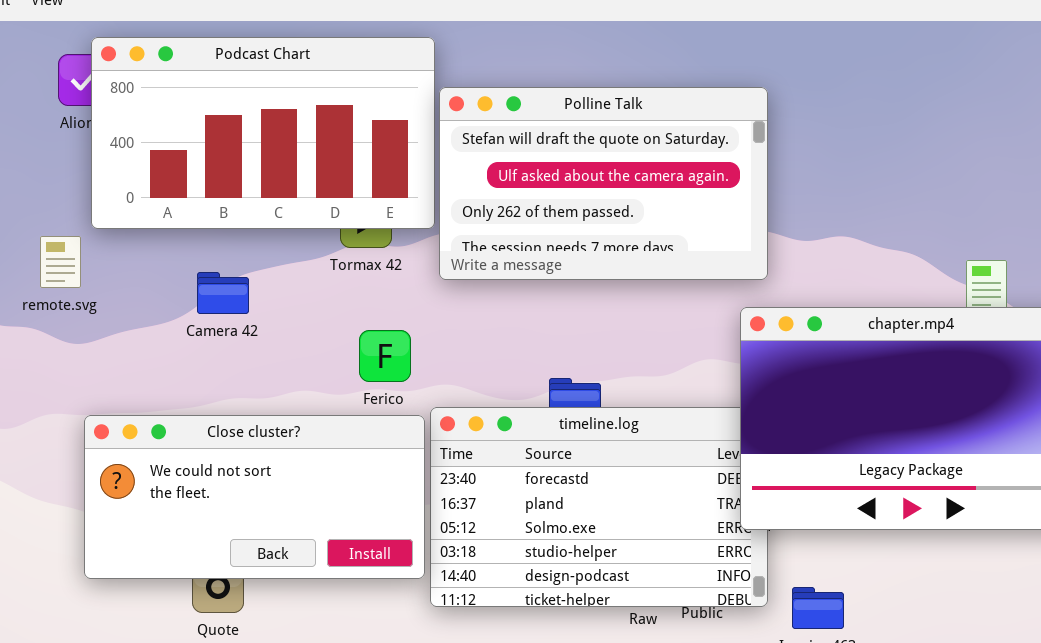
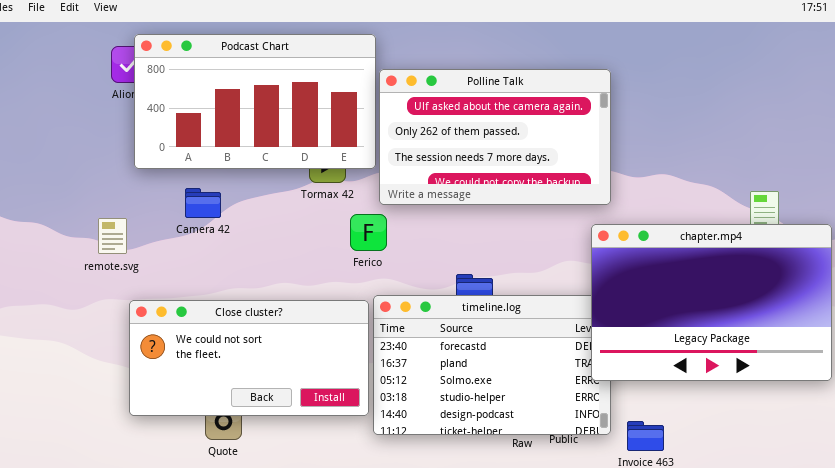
Polline Talk: [439,87,768,280] -> [379,69,611,205], scrolled down 1 row
remote.svg: [40,236,81,288] -> [98,218,127,254], moved
Camera 42: [197,272,249,314] -> [185,188,221,218], moved
Ferico: [359,330,411,382] -> [350,214,387,251], moved

